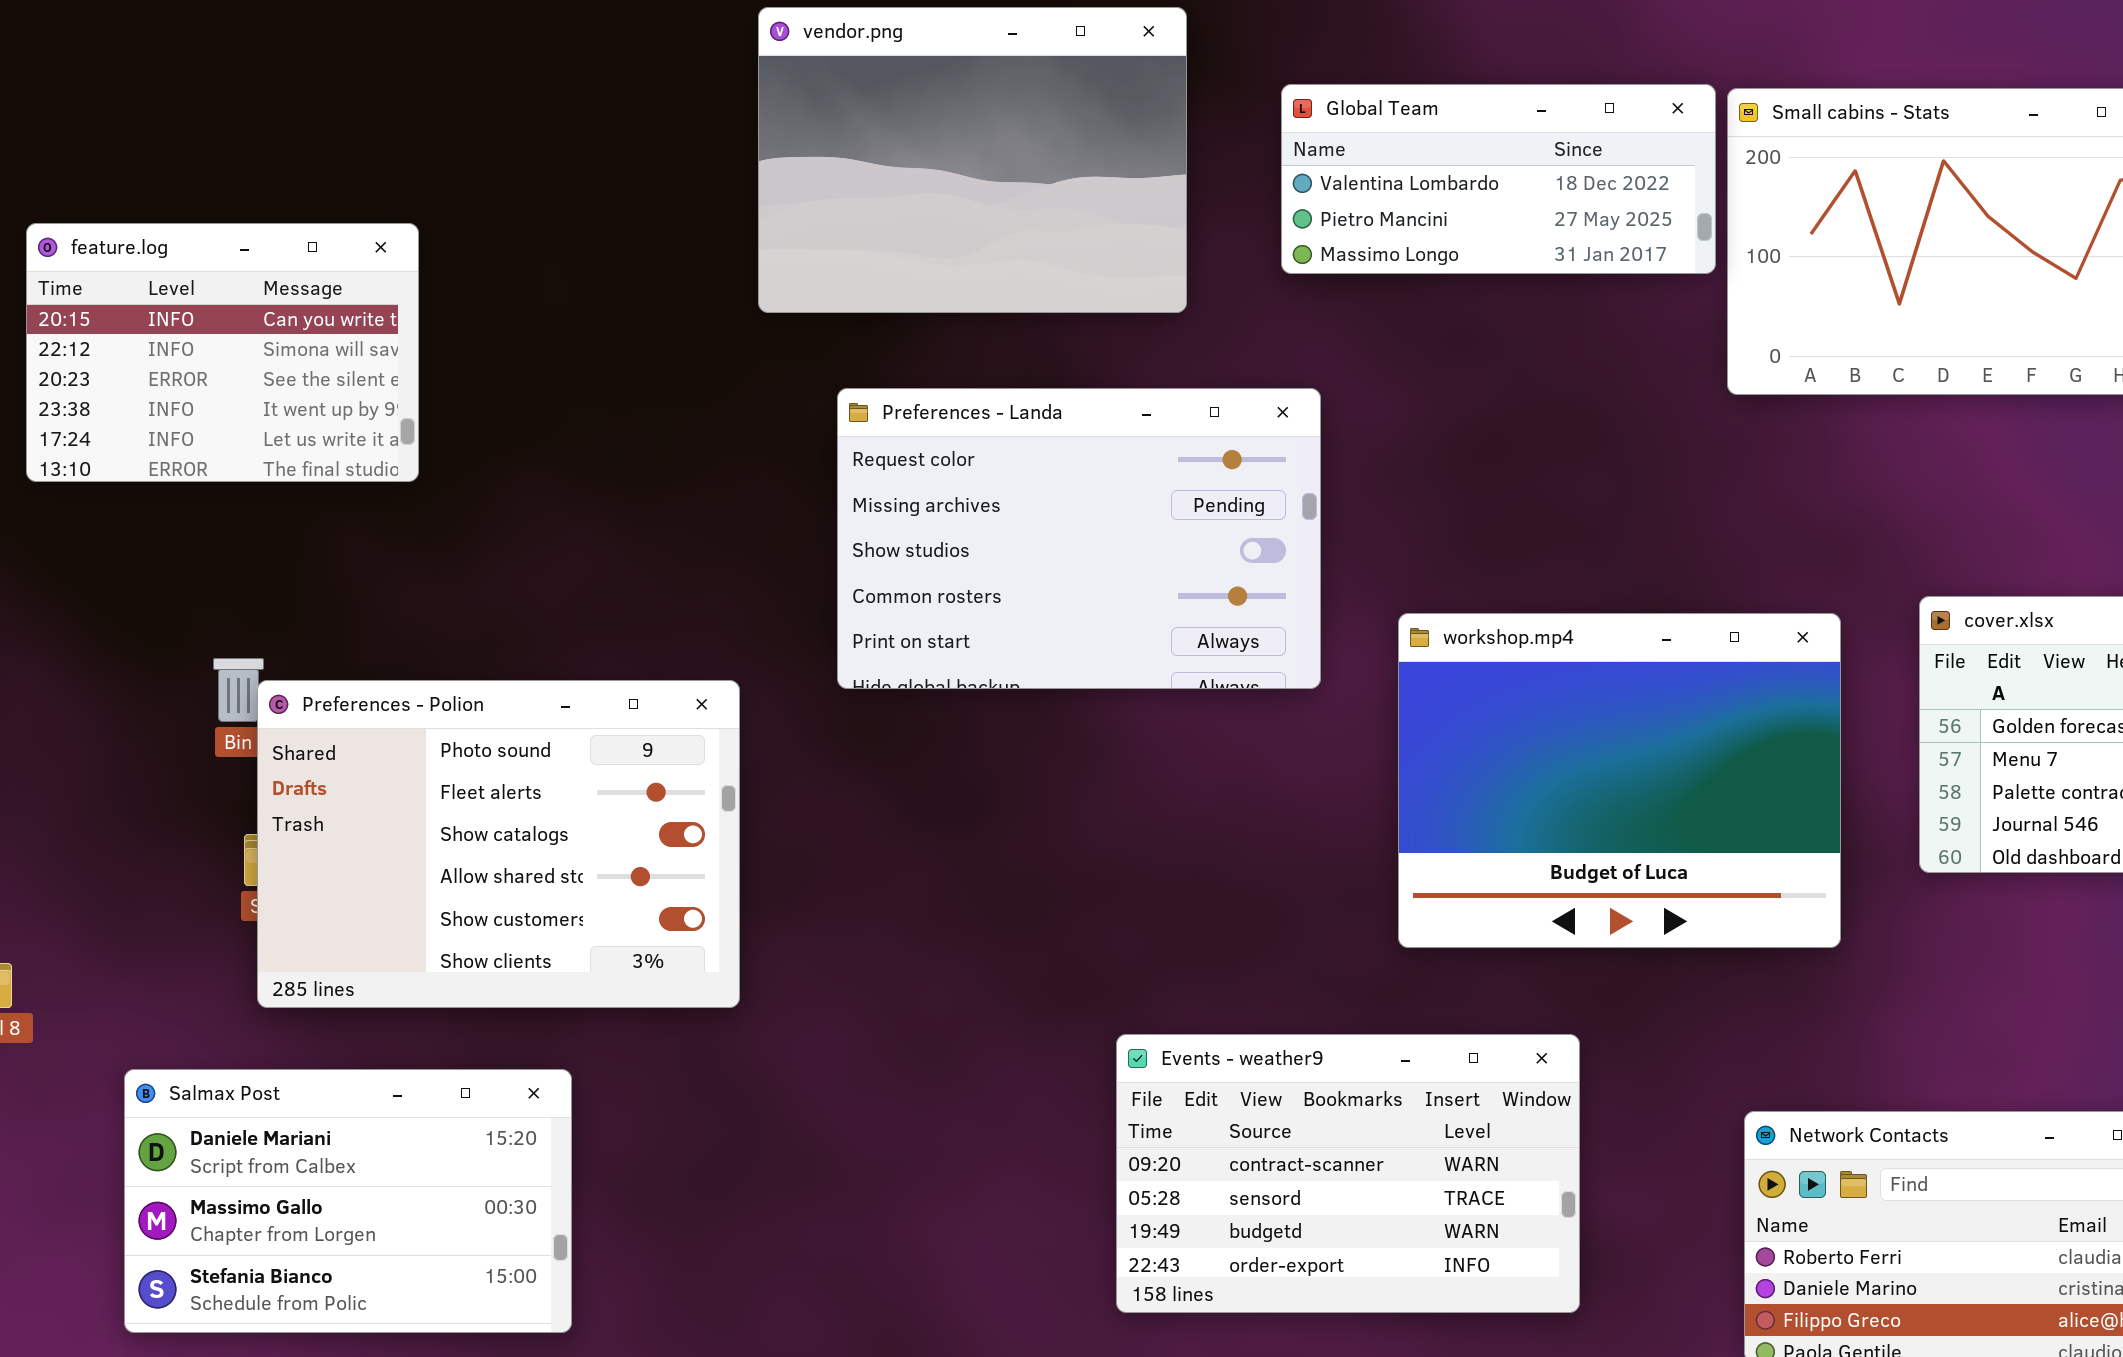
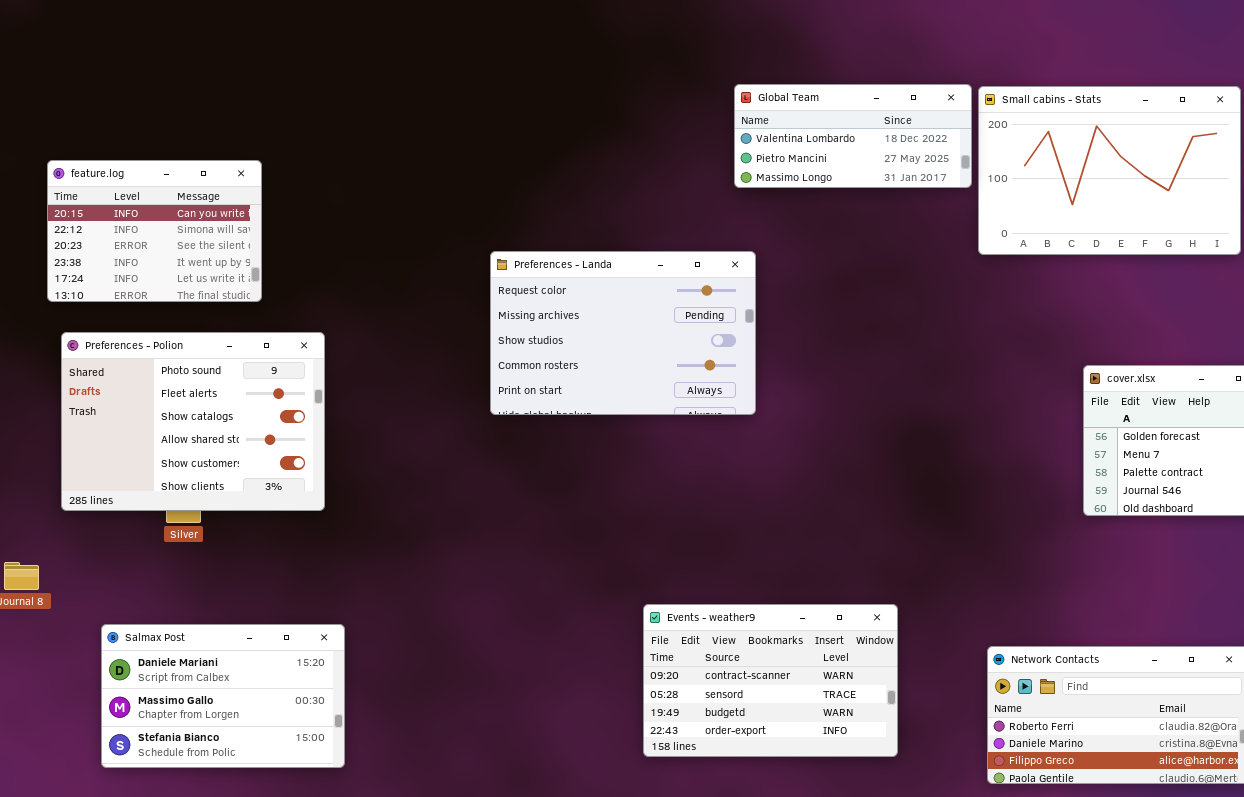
vendor.png: [758,7,1187,313] -> none, closed
workshop.mp4: [1398,613,1841,948] -> none, closed
Preferences - Polion: [257,680,740,1008] -> [61,332,325,511], moved

